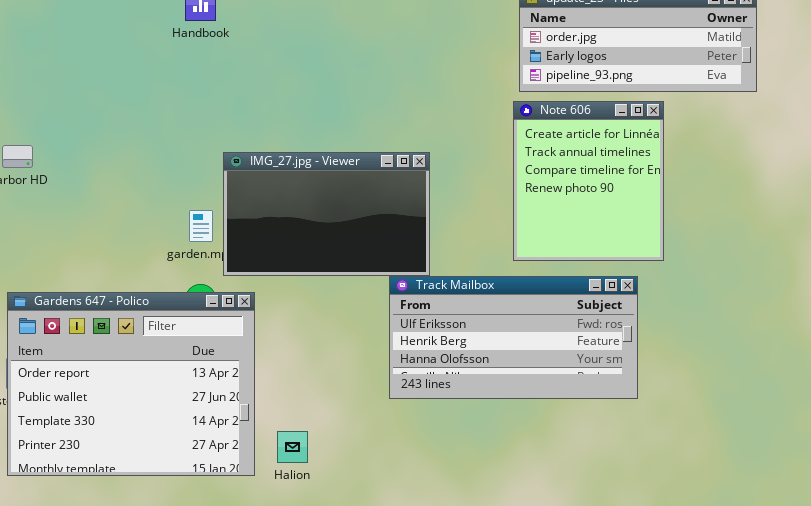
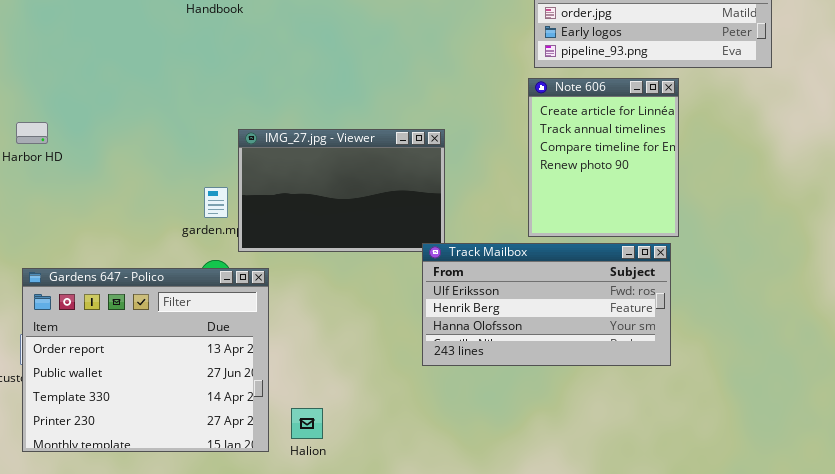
Track Mailbox: [389,276,638,399] -> [422,243,671,366], moved

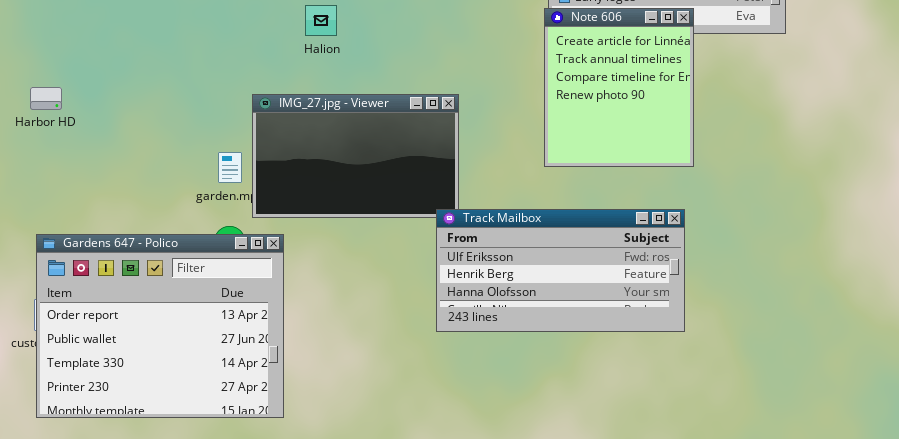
Note 606: [528,78,679,237] -> [544,8,694,167], moved
Halion: [291,408,323,439] -> [305,5,337,36], moved

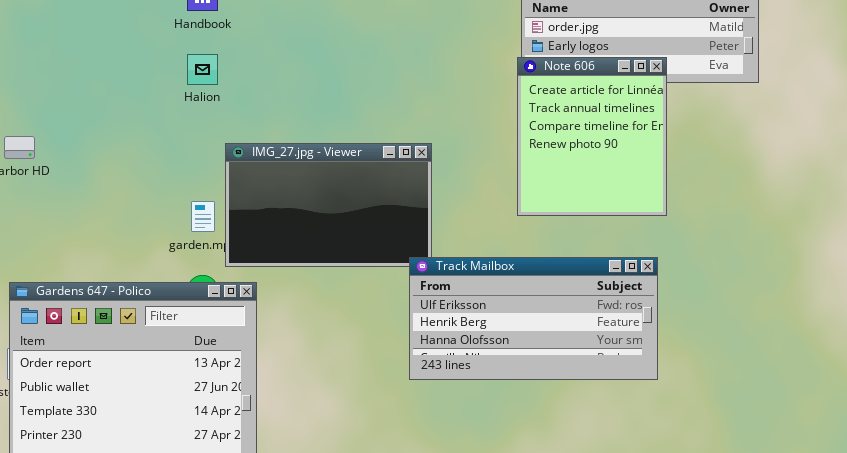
Halion: [305,5,337,36] -> [187,54,218,85], moved

